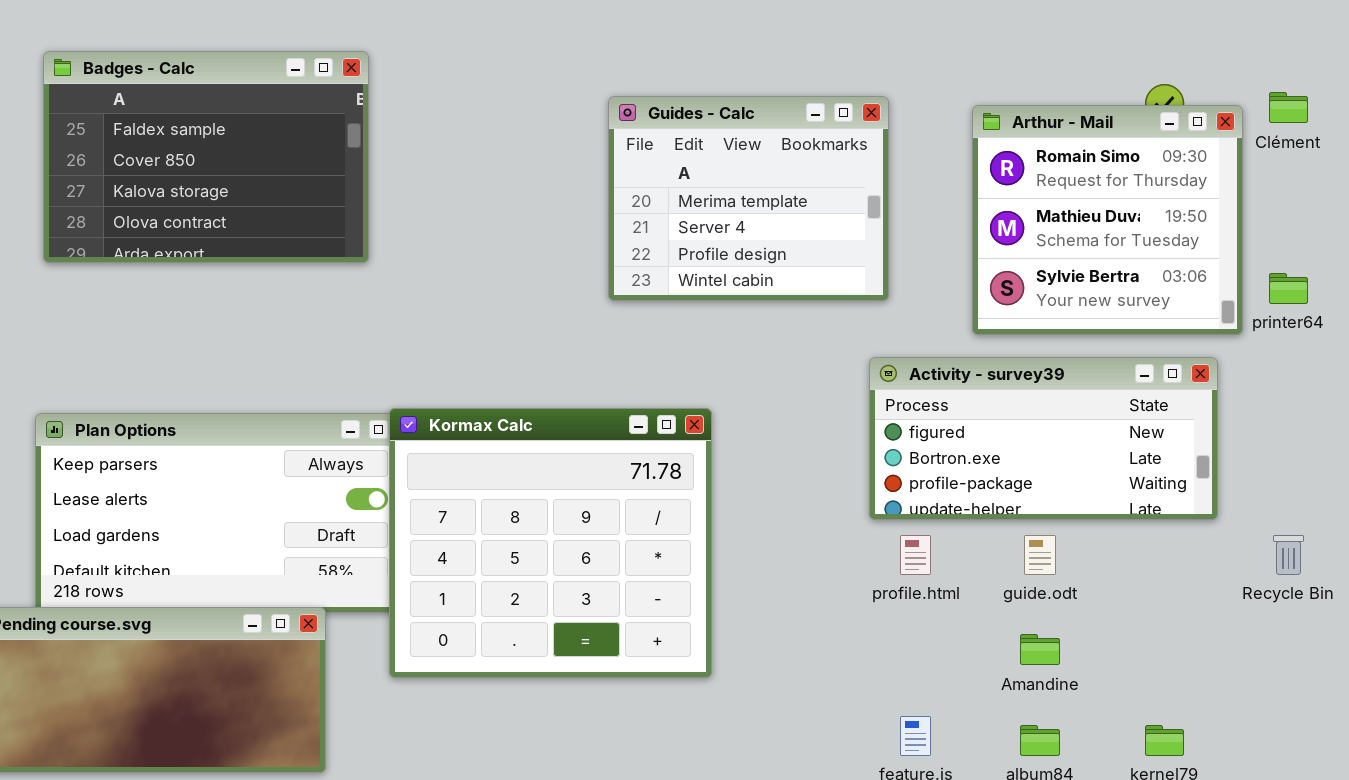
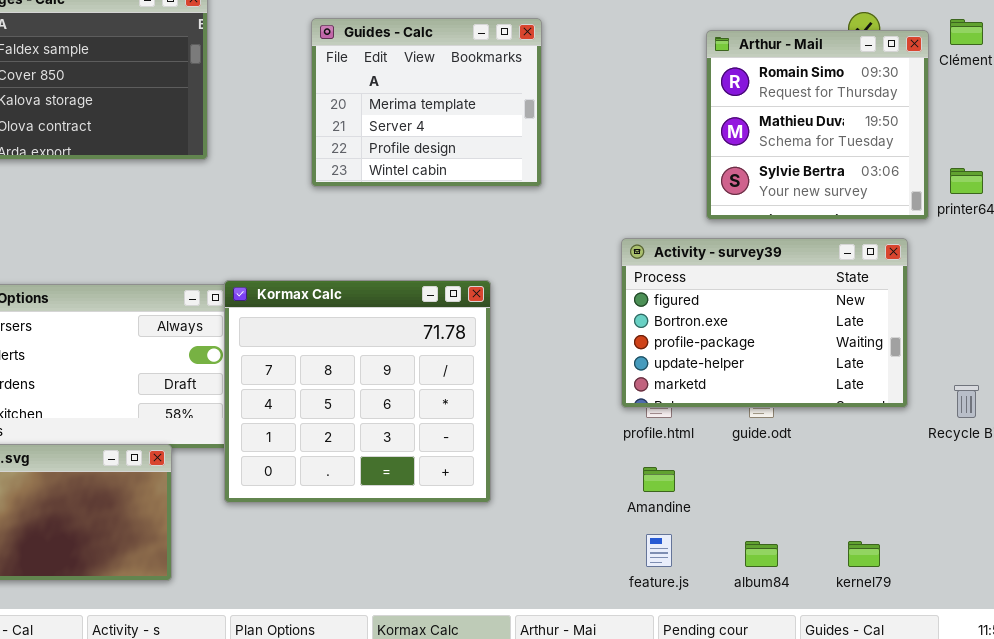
Guides - Calc: [608,96,889,301] -> [311,18,542,187], moved
Activity - survey39: [869,357,1218,520] -> [621,238,908,408], resized
Amandine: [1020,634,1060,665] -> [643,467,675,492], moved

